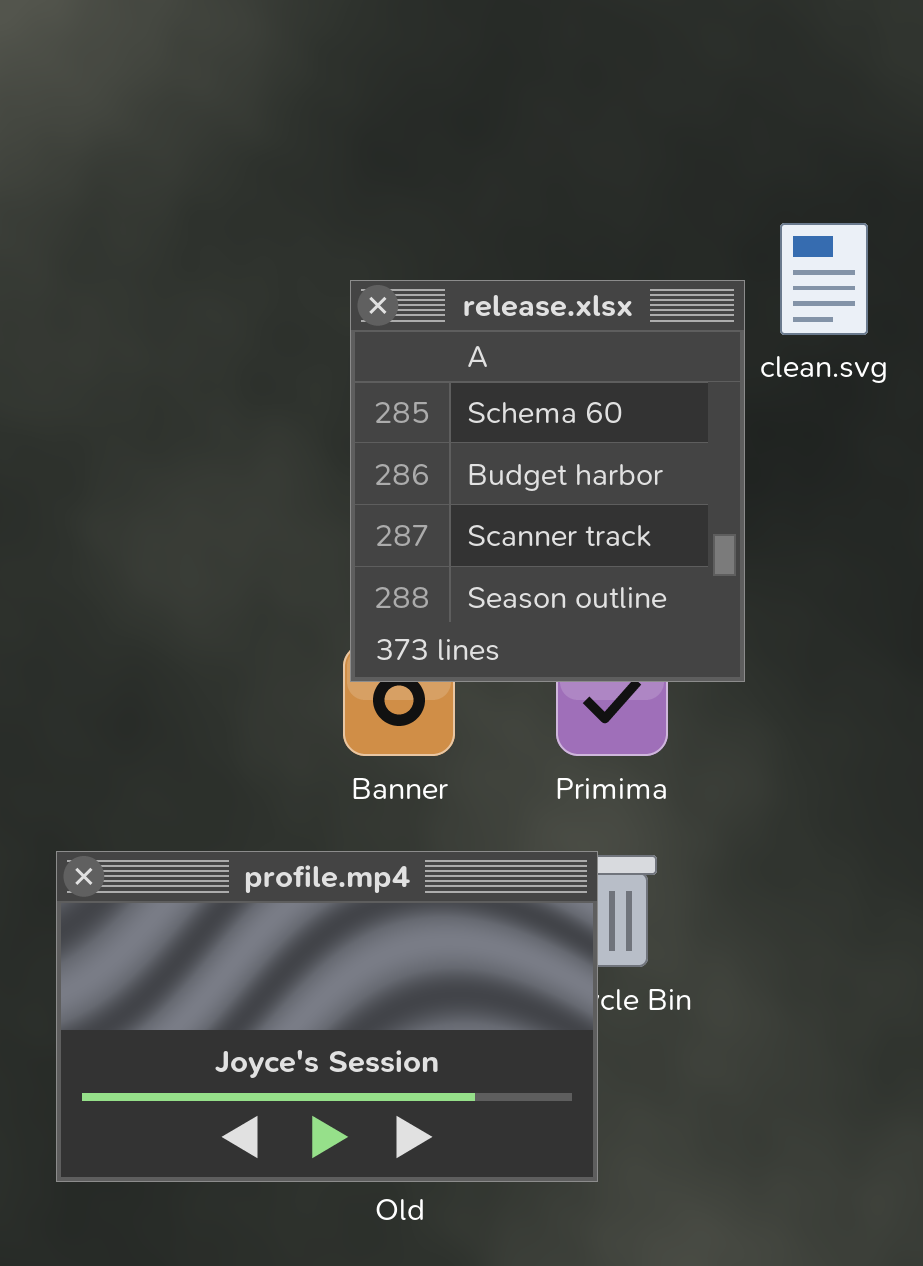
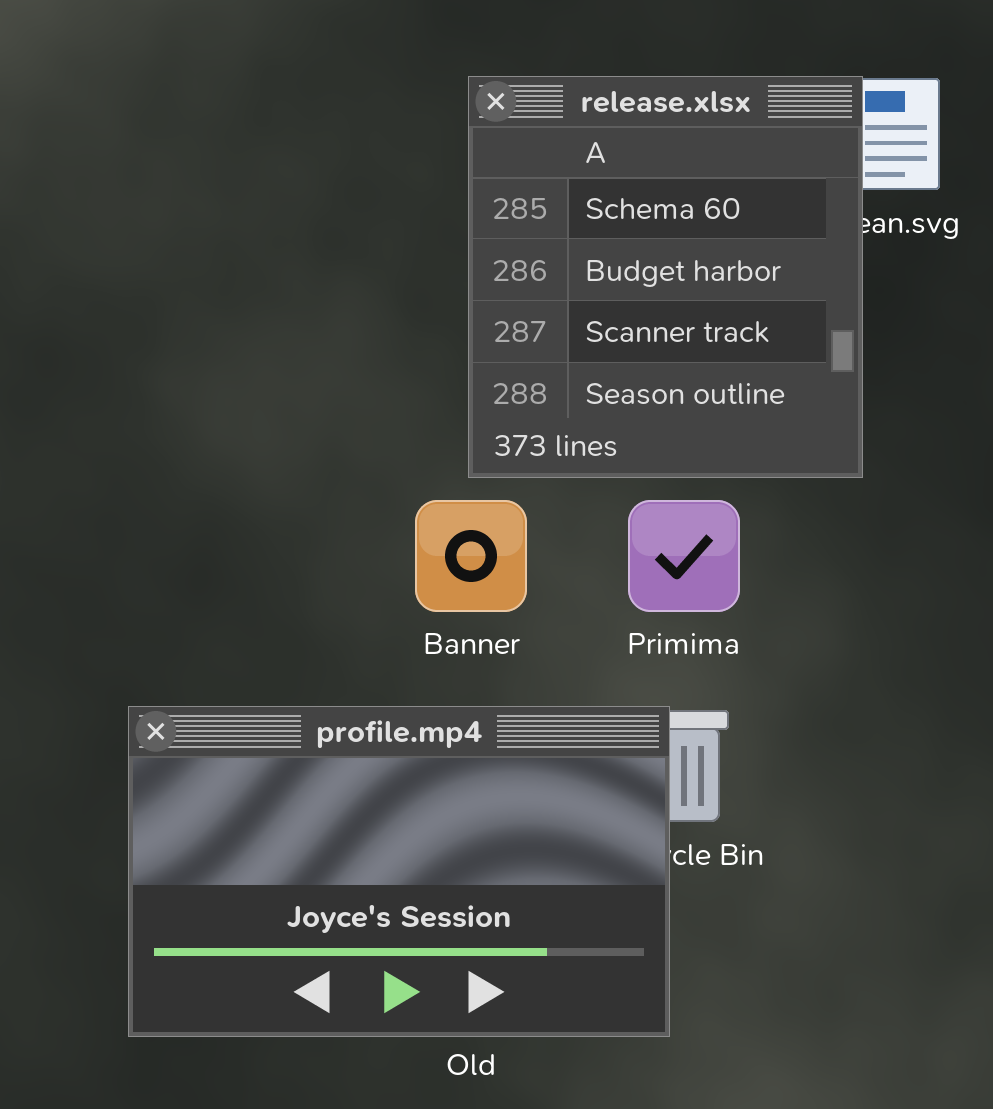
release.xlsx: [350,280,745,682] -> [468,76,863,478], moved

